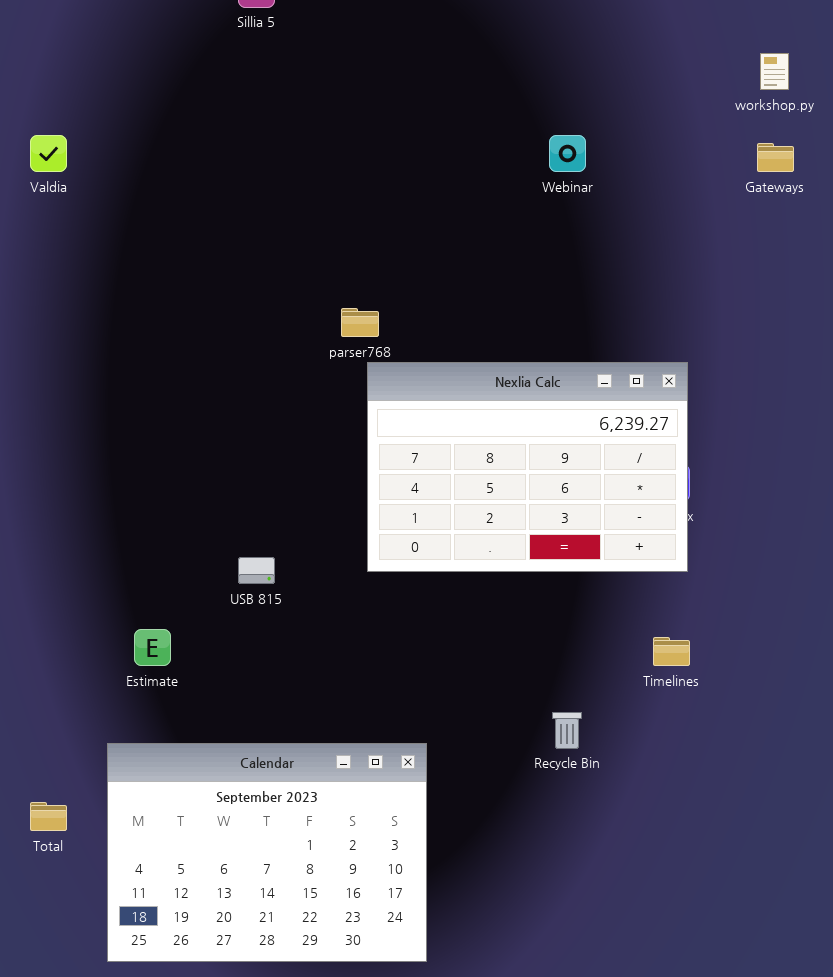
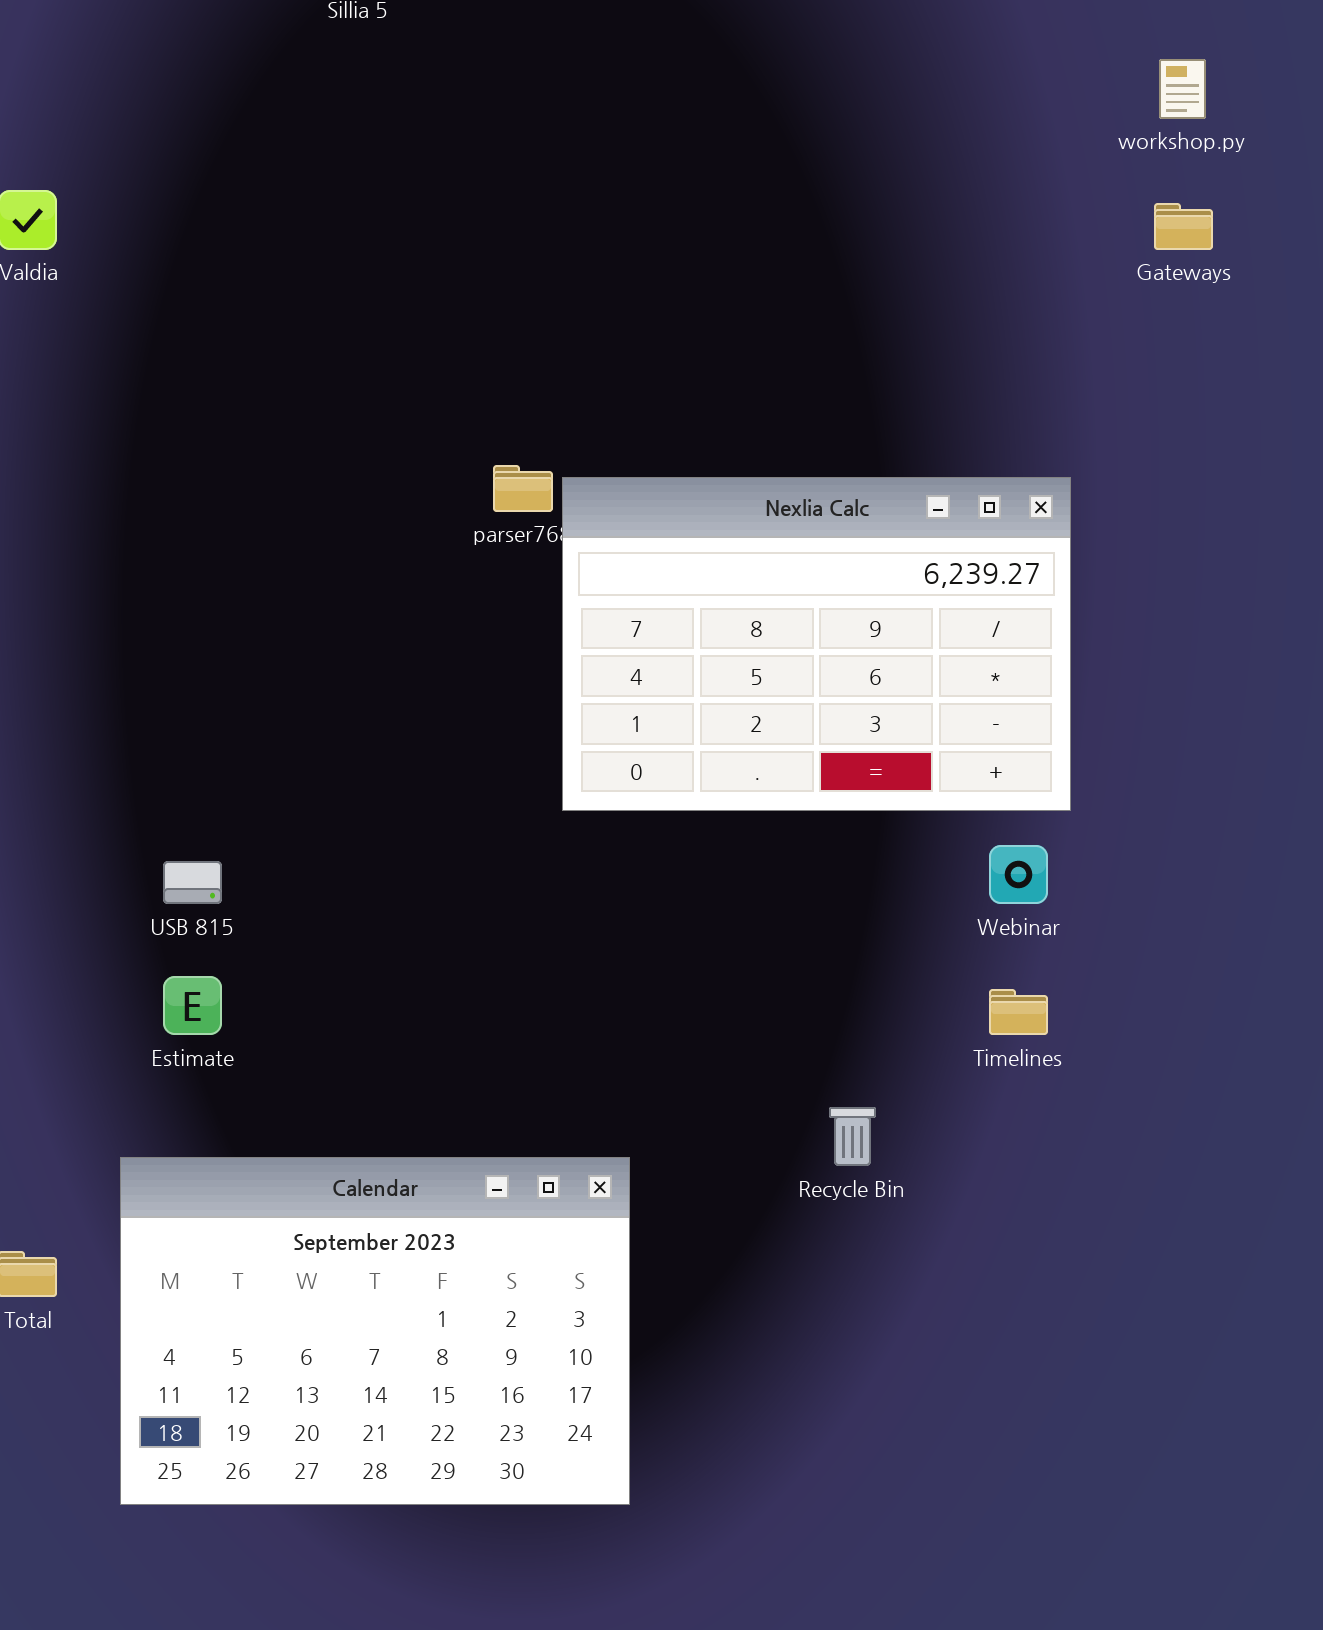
Webinar: [549,135,586,172] -> [989,845,1048,904], moved
Nexlia Calc: [367,362,688,572] -> [562,477,1071,811], moved
USB 815: [238,557,275,584] -> [163,861,222,904], moved

